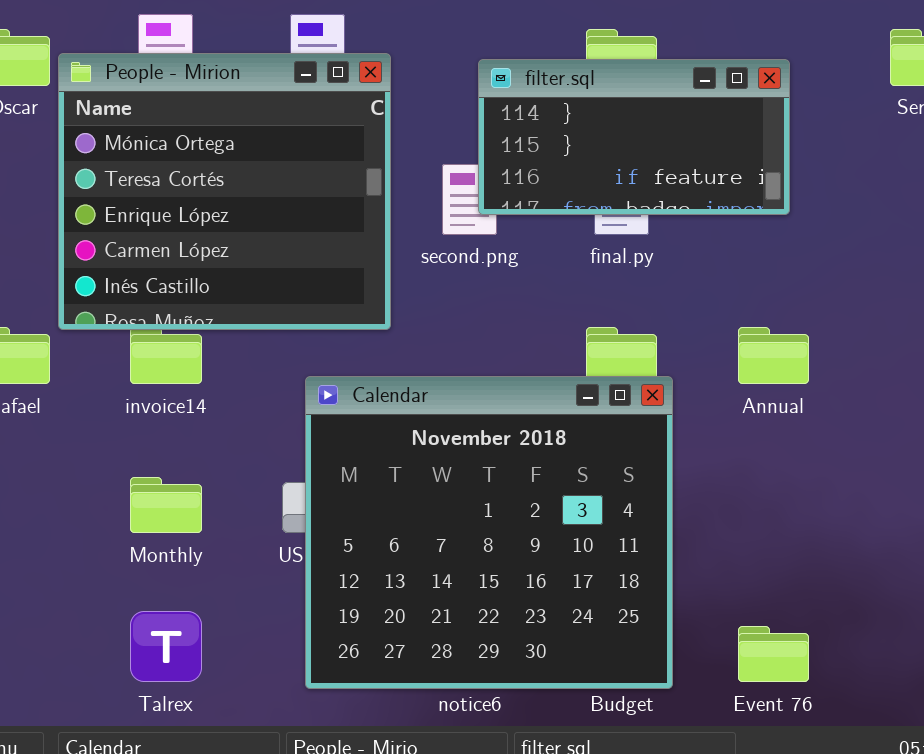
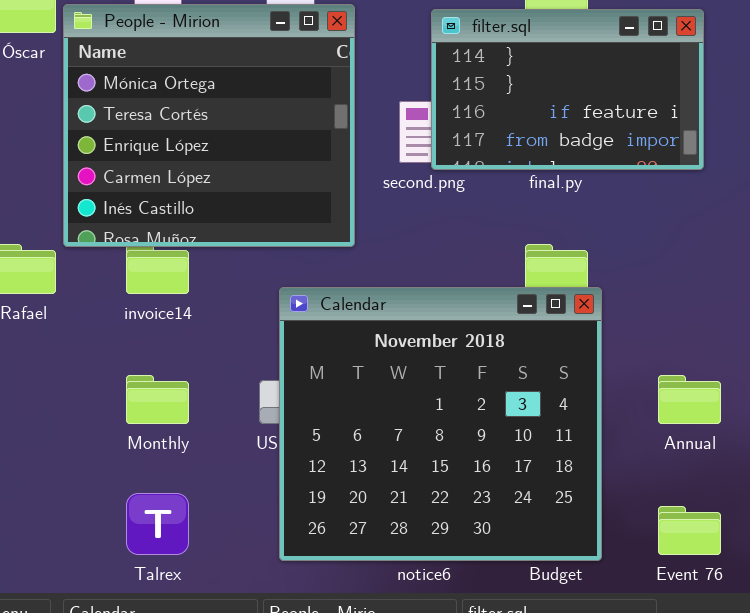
filter.sql: [478,59,790,215] -> [431,9,704,170], resized
Annual: [738,327,809,384] -> [658,375,721,424], moved

